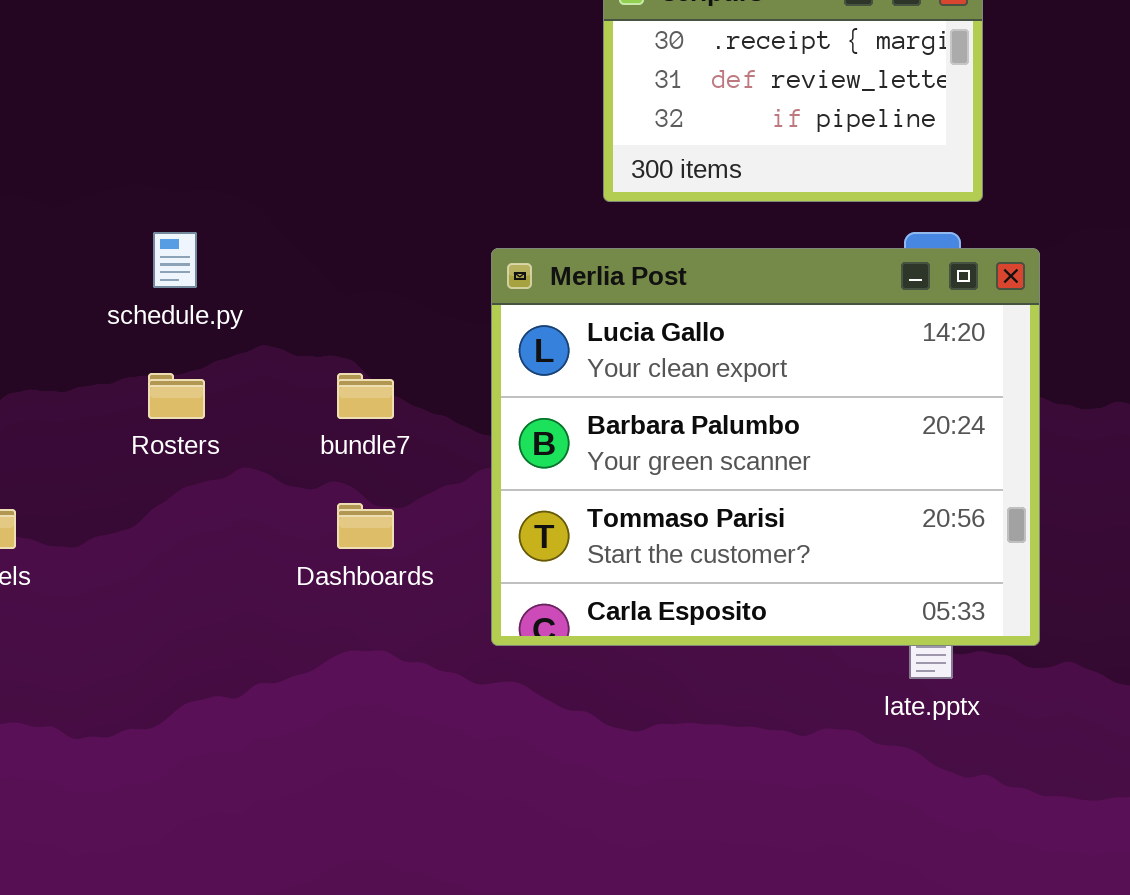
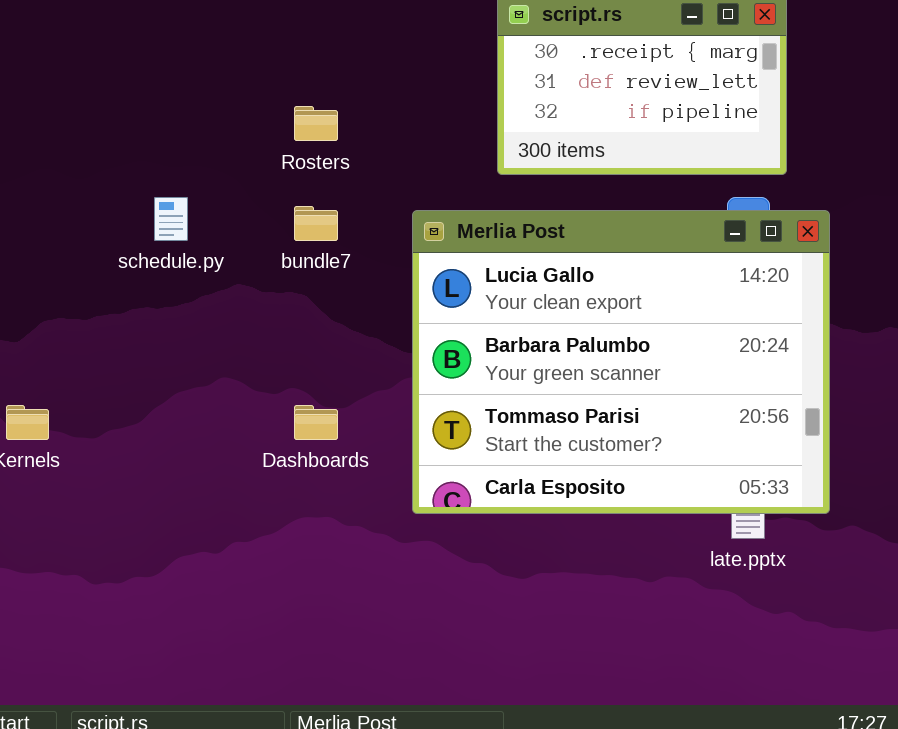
Rosters: [148,373,205,419] -> [294,106,338,141], moved
bundle7: [337,373,394,419] -> [294,206,338,241], moved

